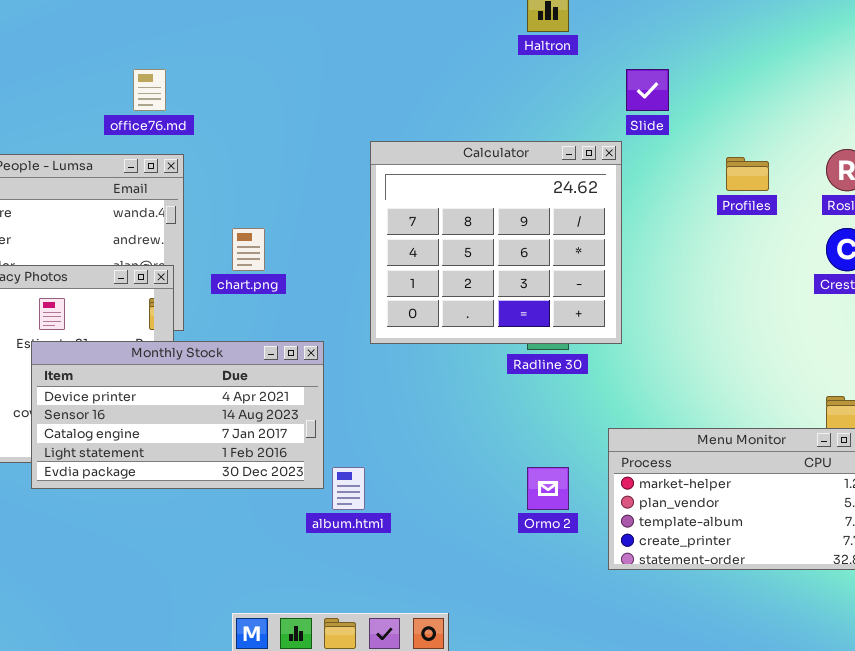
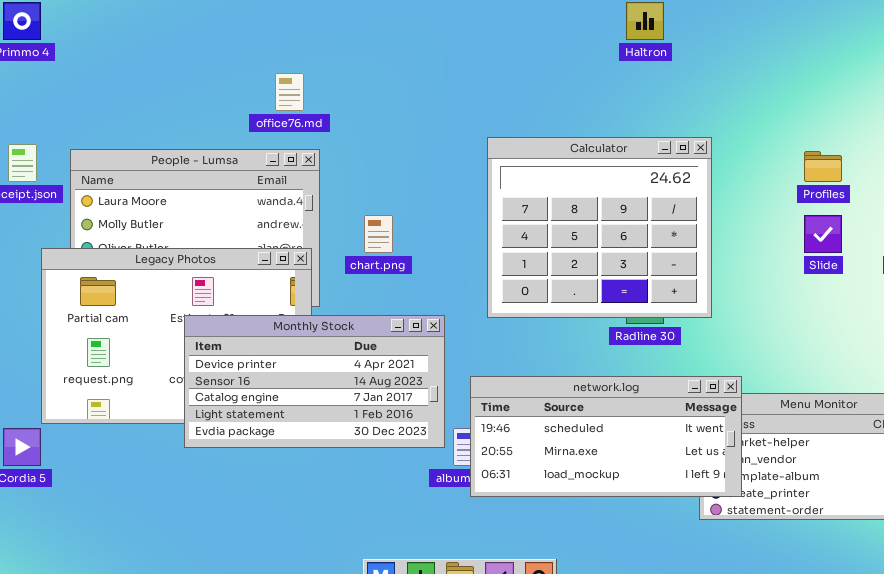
Slide: [626,69,669,111] -> [804,215,842,253], moved
network.log: none -> [470,376,742,497], opened

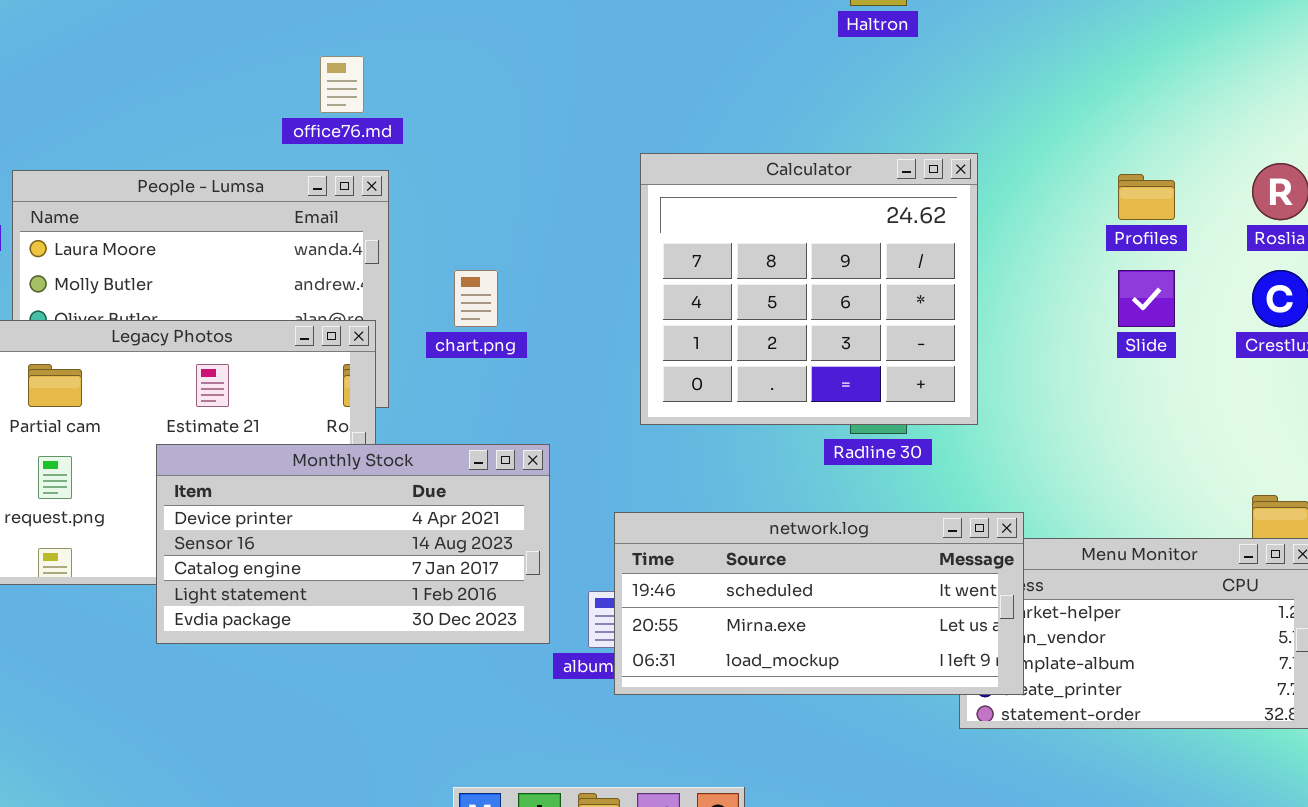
Monthly Stock: [184,315,445,448] -> [156,444,550,644], moved

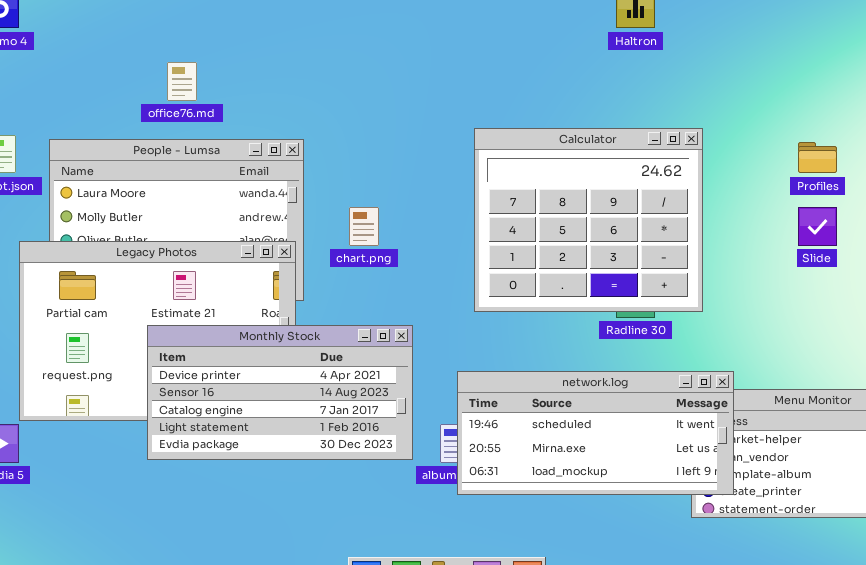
office76.md: [320,56,364,113] -> [167,62,197,101], moved

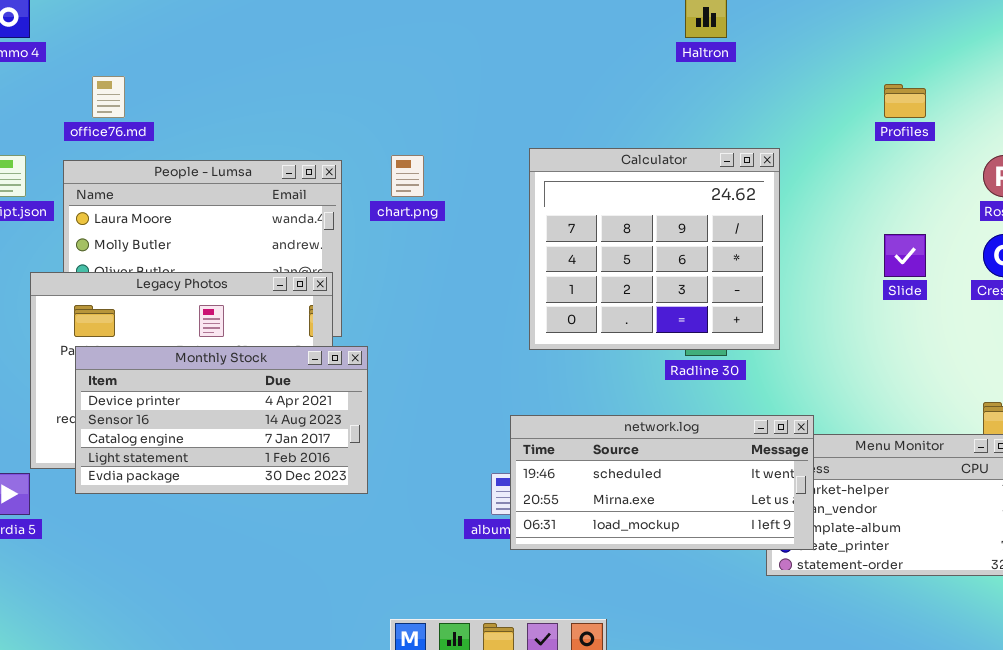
office76.md: [167,62,197,101] -> [92,76,125,118], moved
Profiles: [798,142,837,173] -> [884,84,926,118], moved
chart.png: [349,207,379,246] -> [391,155,424,197], moved
Monthly Stock: [147,325,413,460] -> [75,346,368,494], moved

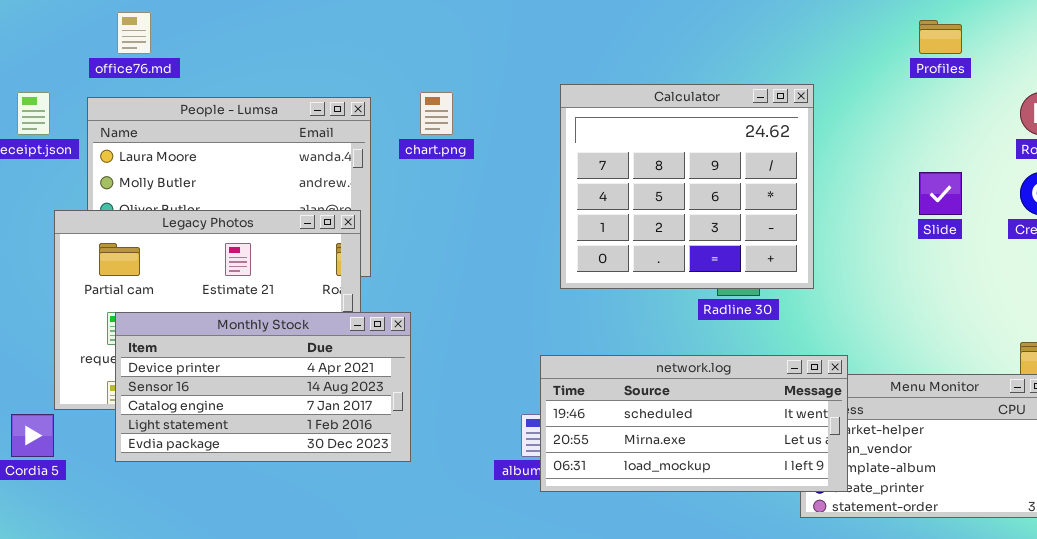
Monthly Stock: [75,346,368,494] -> [115,312,411,462], moved

